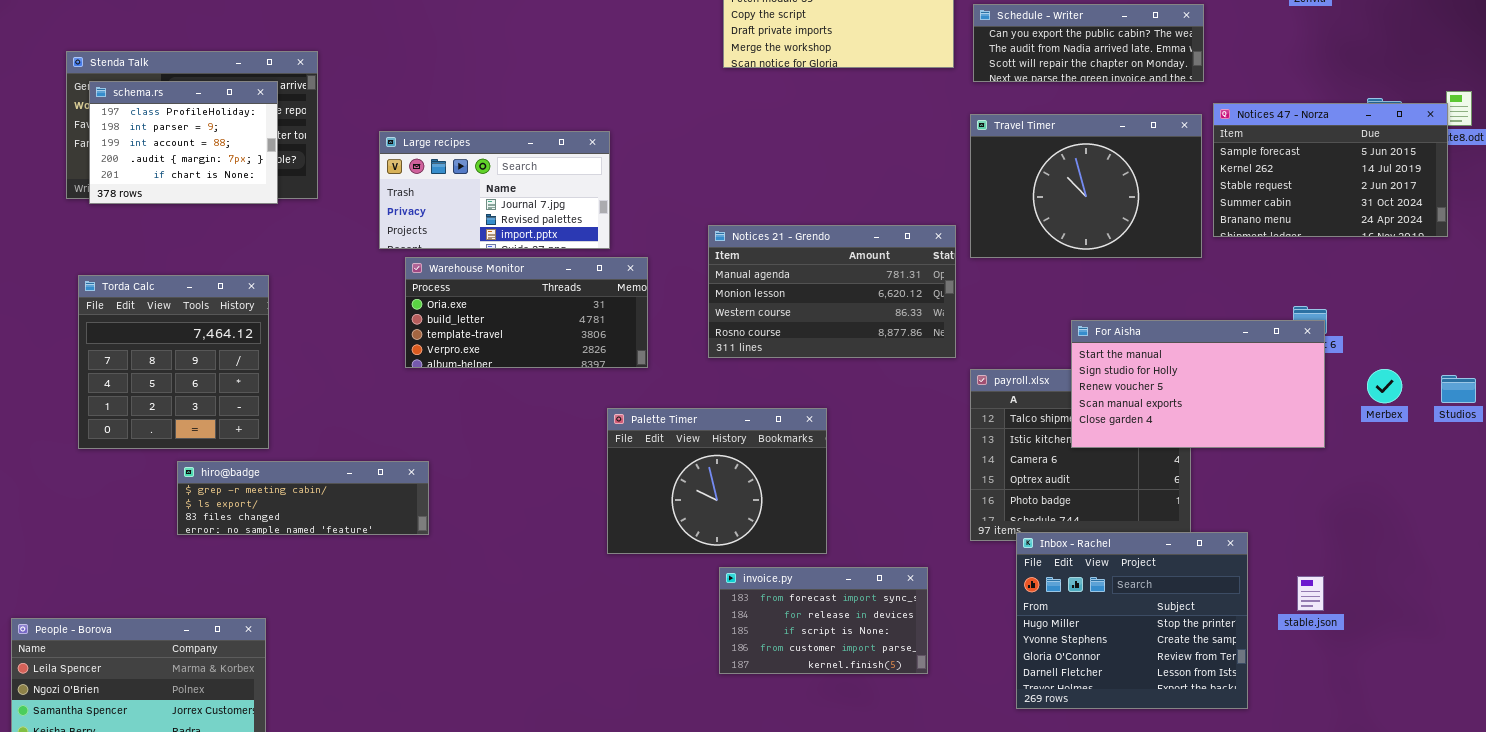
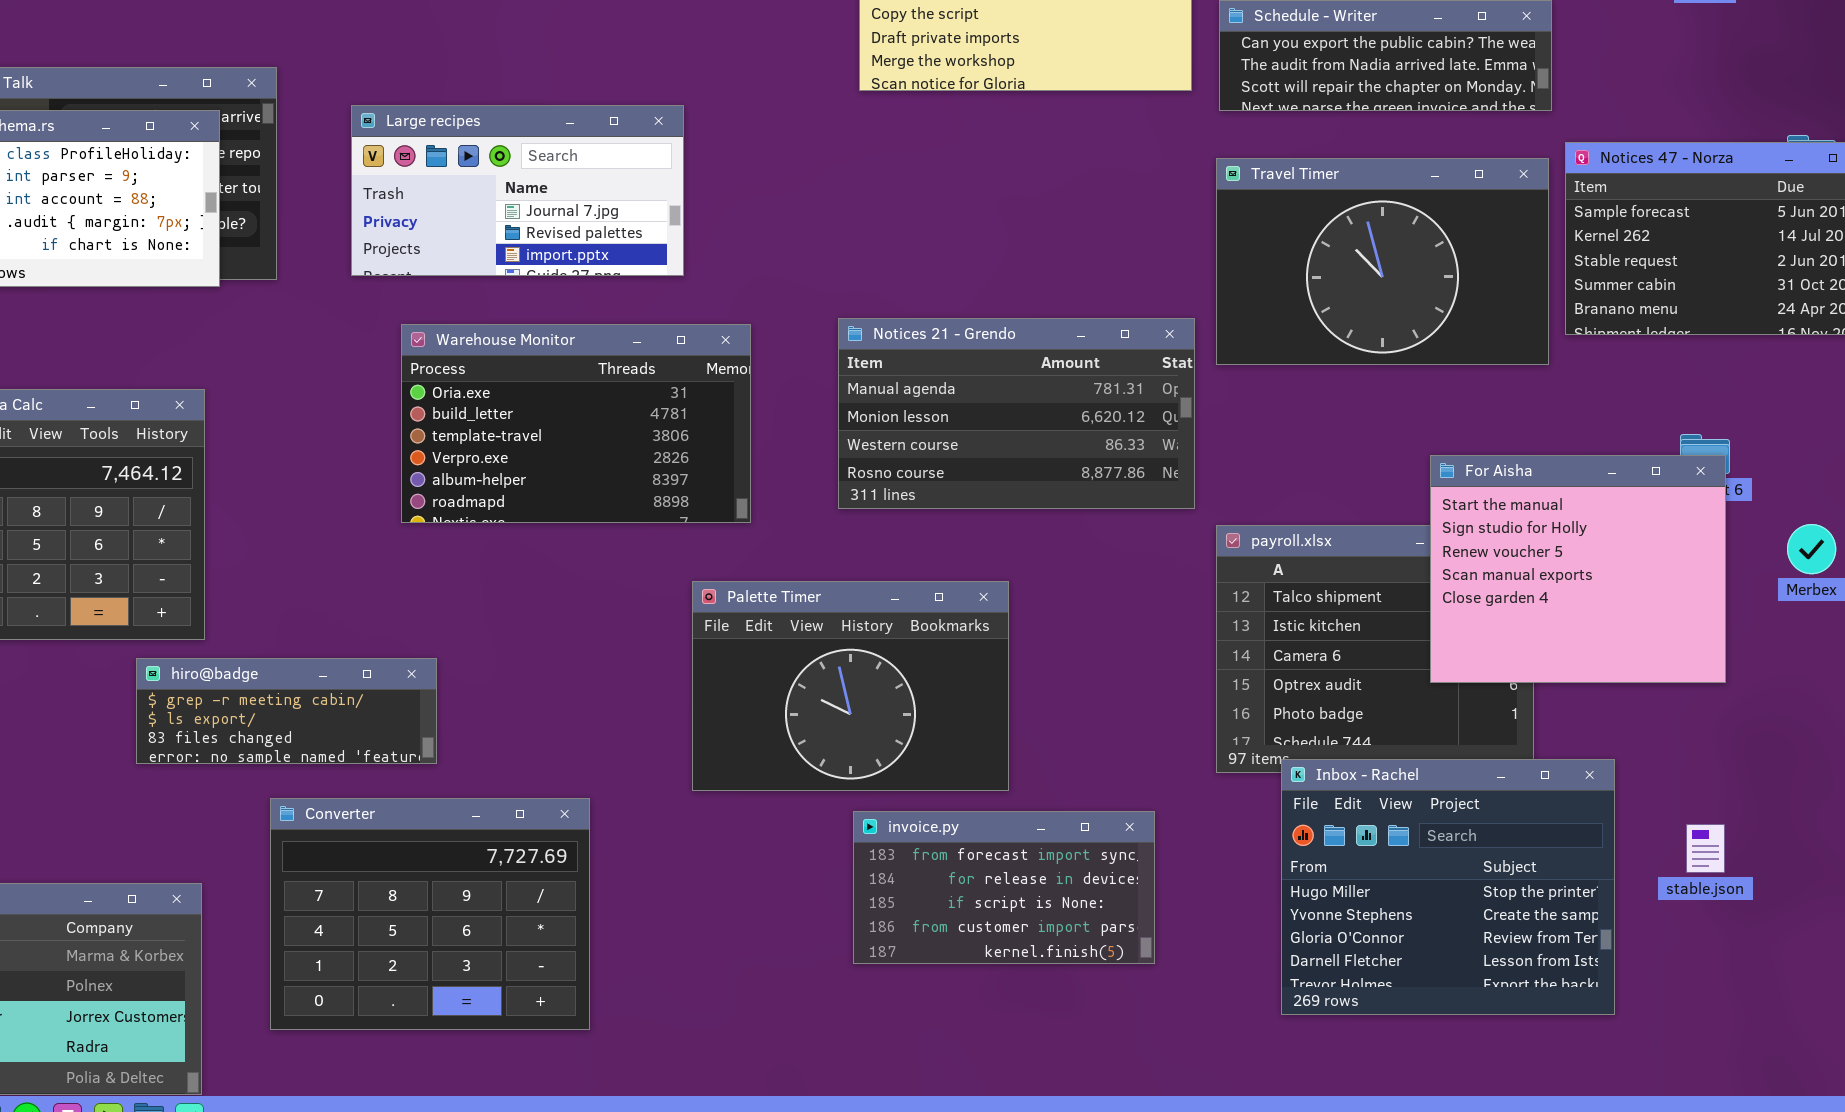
Large recipes: [379,131,610,249] -> [351,105,684,276], moved
Warehouse Monitor: [405,257,648,368] -> [401,324,751,523], resized
For Aisha: [1071,320,1325,448] -> [1430,455,1726,683], resized
hiro@badge: [177,461,429,535] -> [136,658,437,764], resized
Converter: none -> [270,798,590,1030], opened

